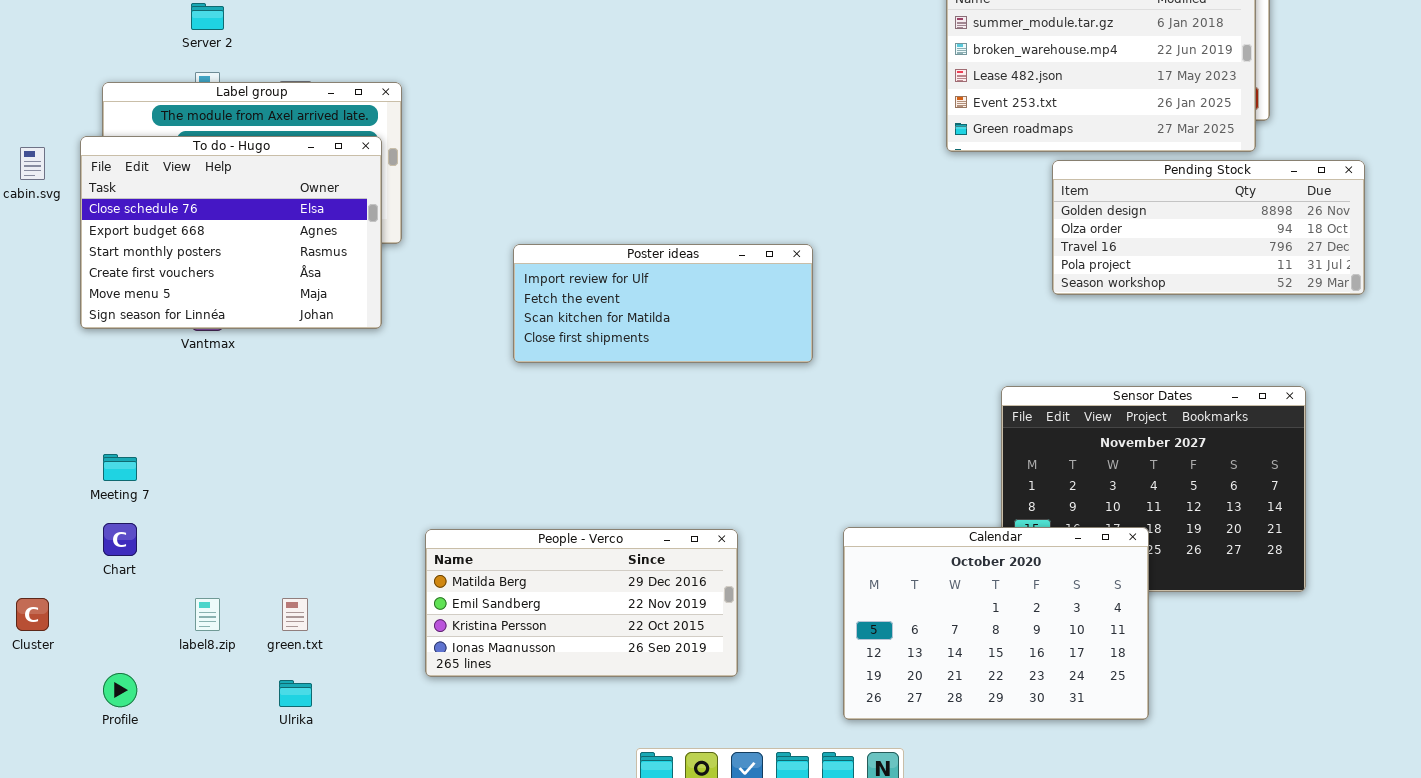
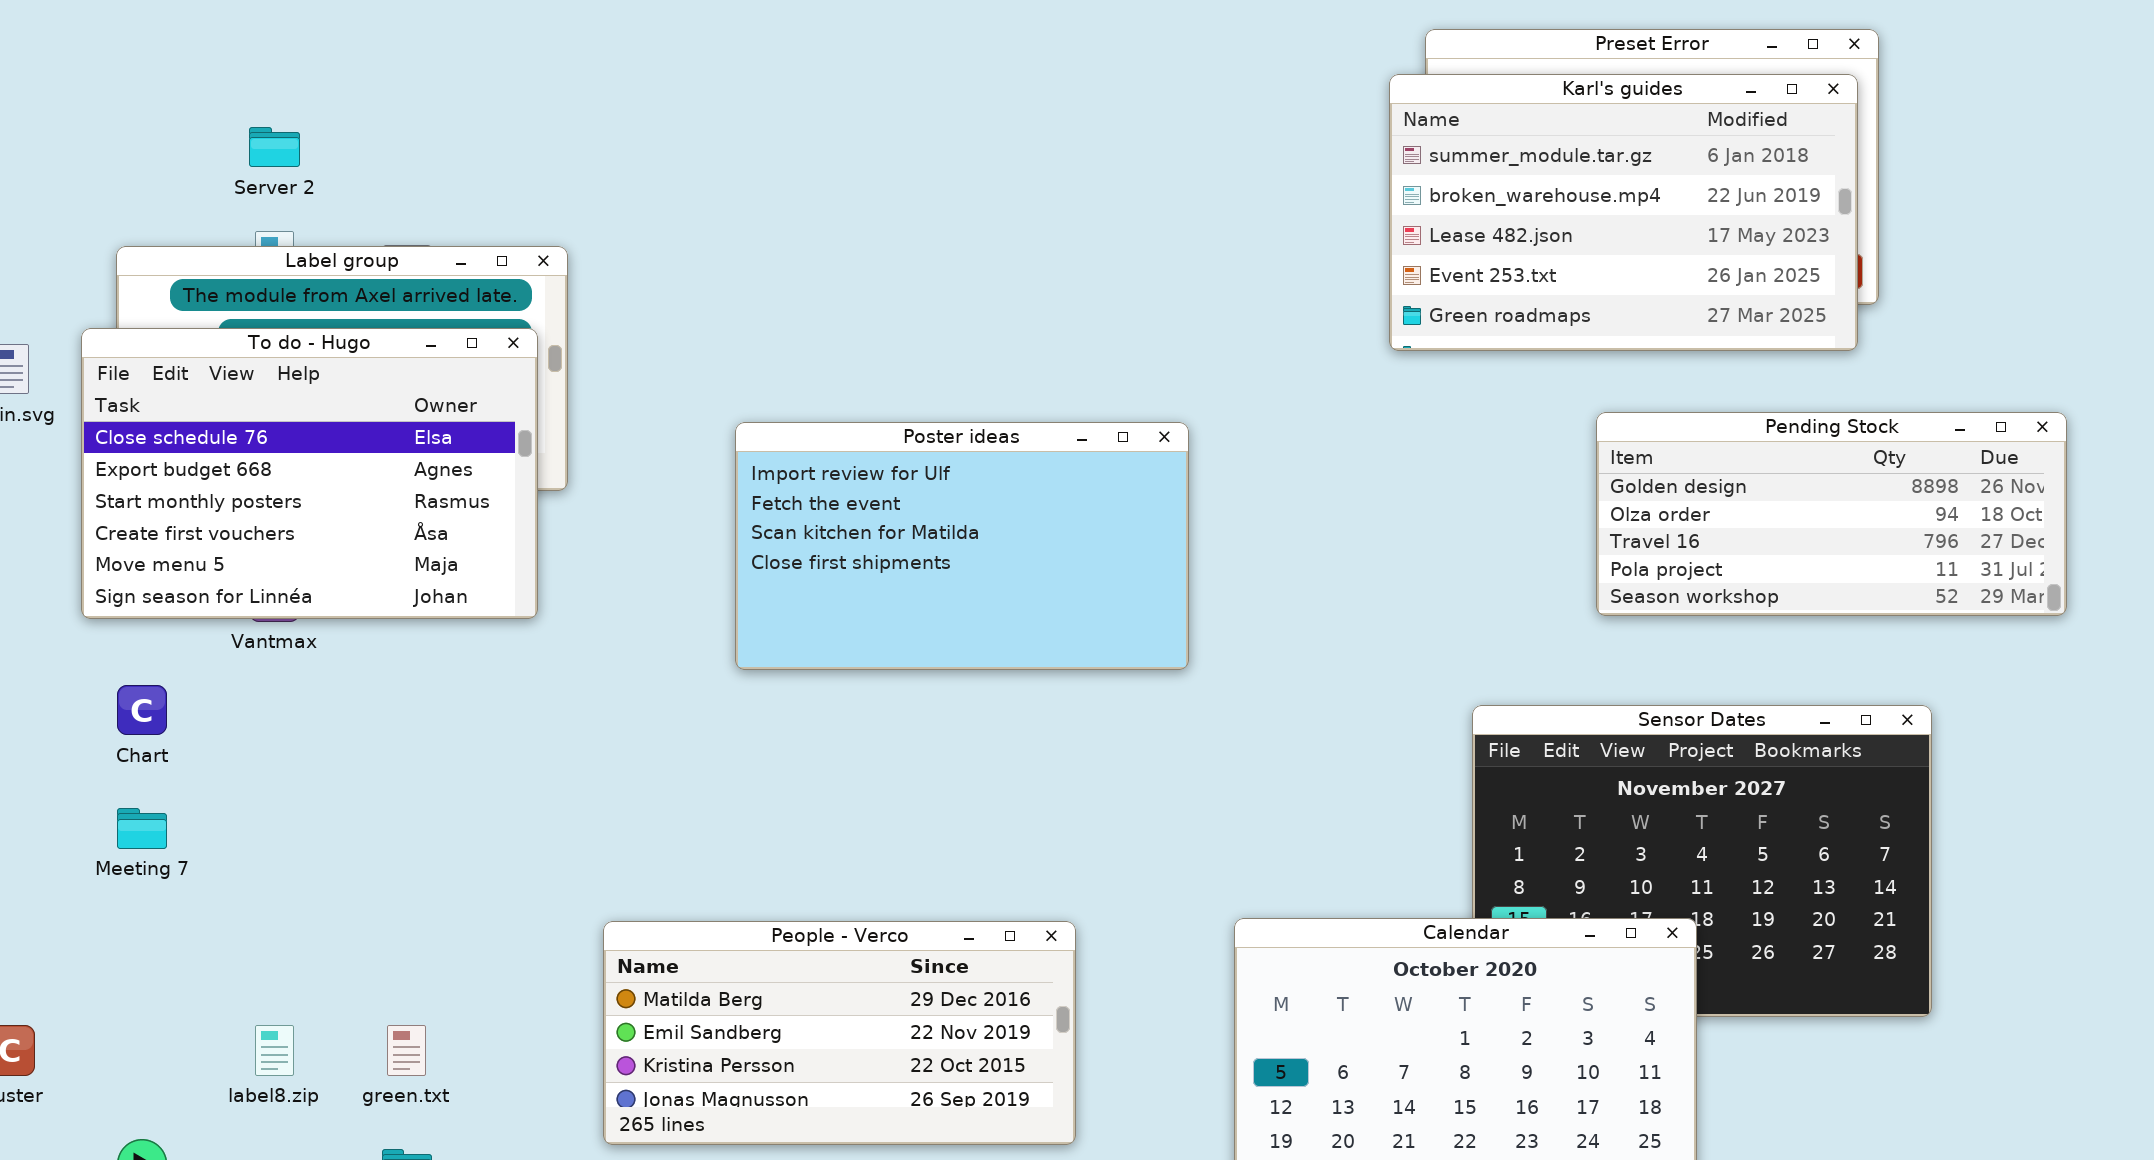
Pending Stock: [1052,160,1365,295] -> [1596,412,2067,616], moved
Poster ideas: [513,244,813,363] -> [735,422,1189,670], resized
Chart: [103,523,137,556] -> [117,685,167,735], moved

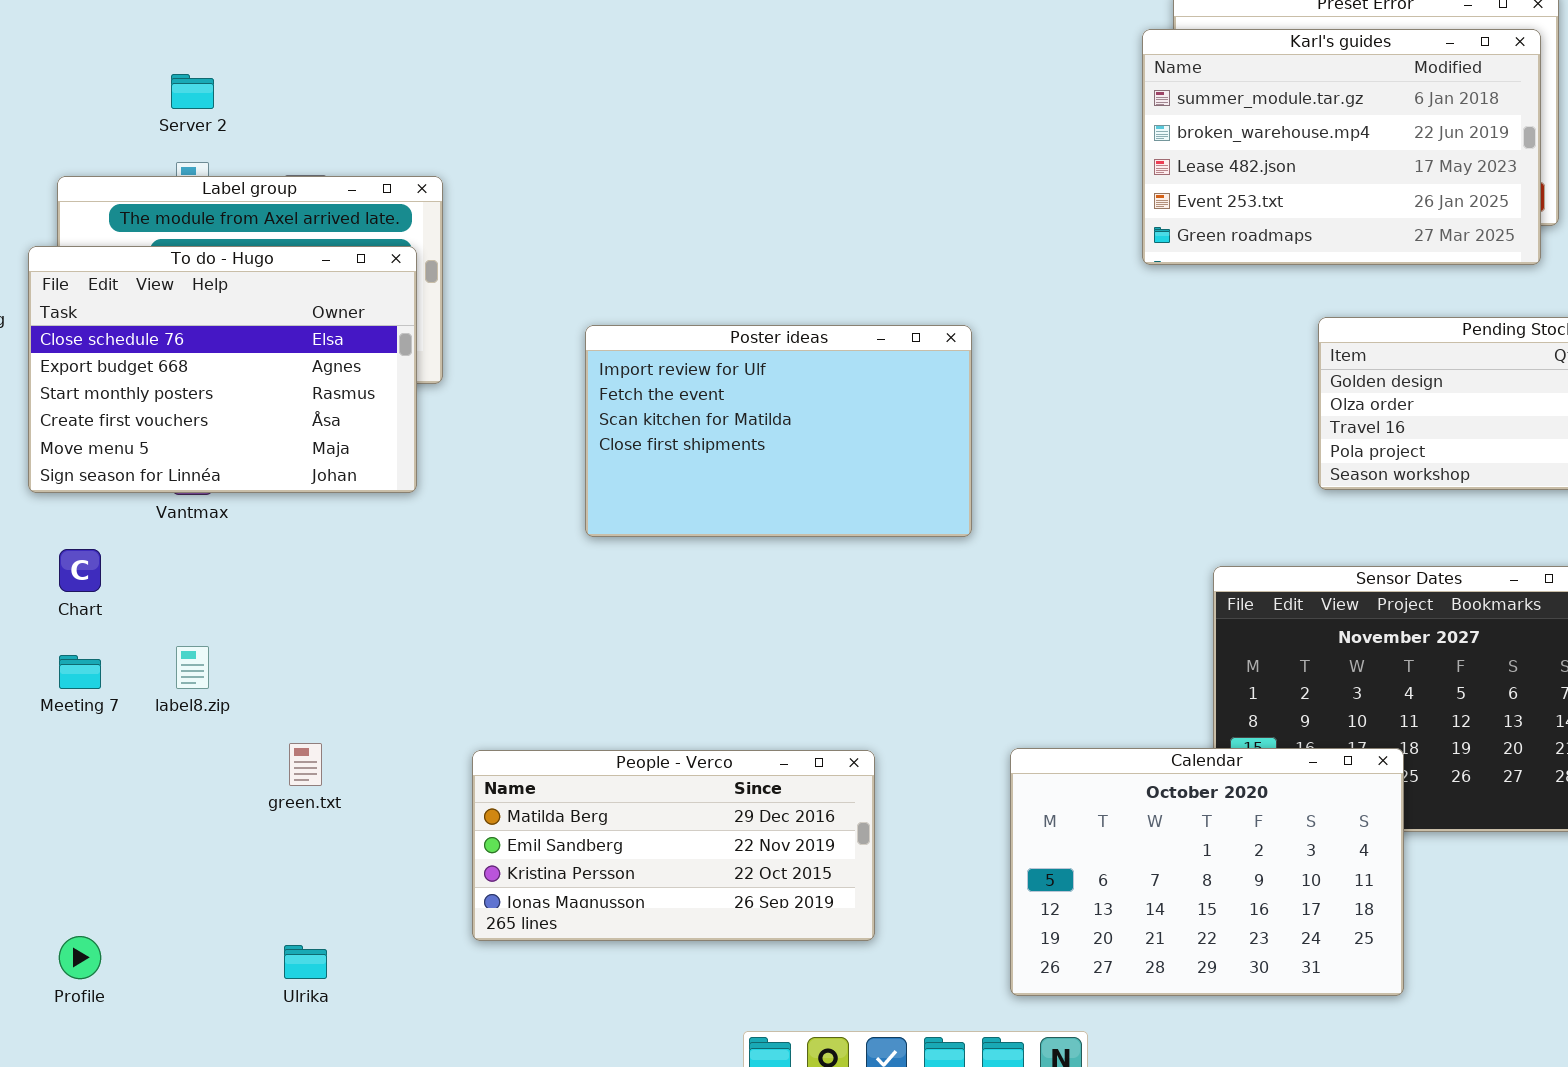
label8.zip: [255,1025,294,1076] -> [176,646,209,689], moved
green.txt: [387,1025,426,1076] -> [289,743,322,786], moved

